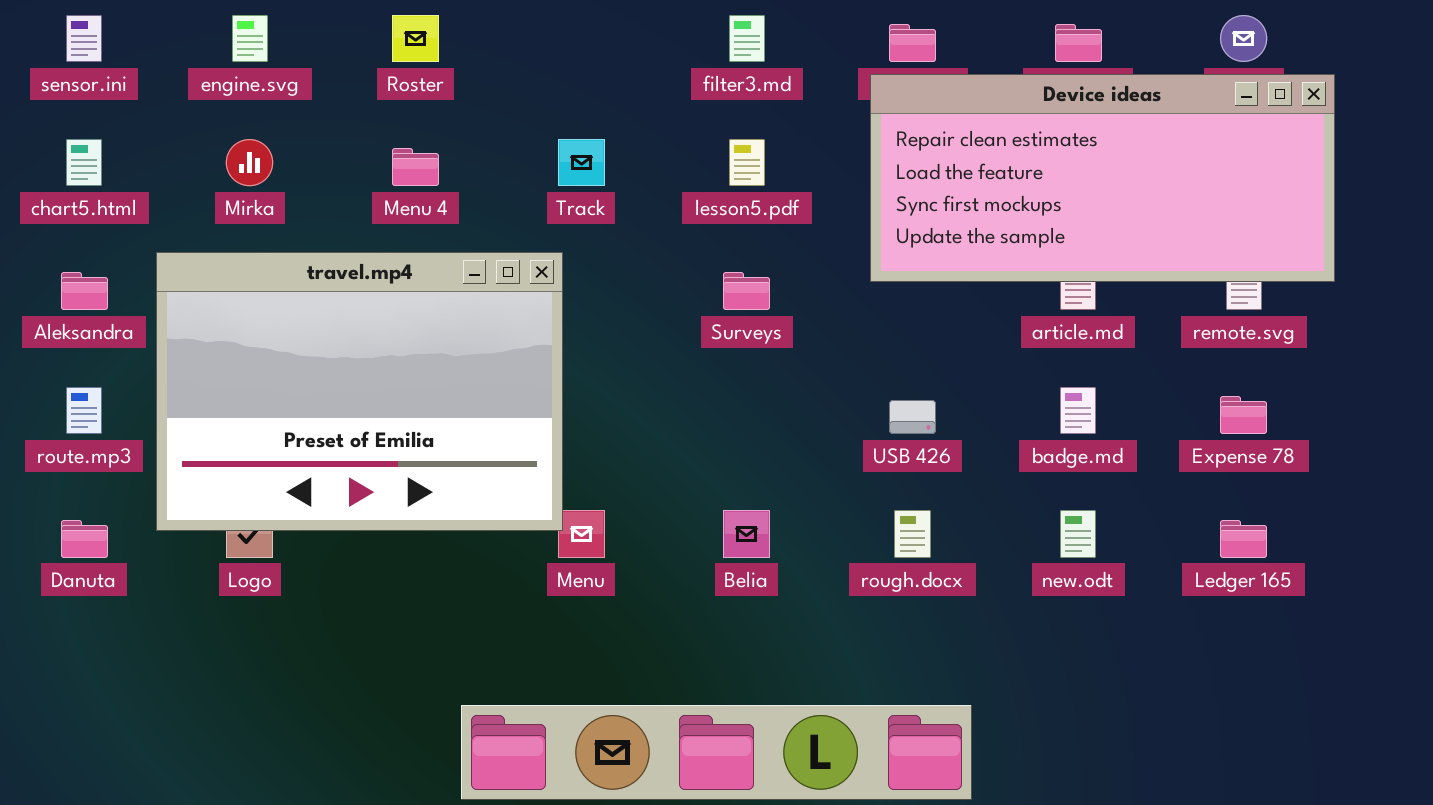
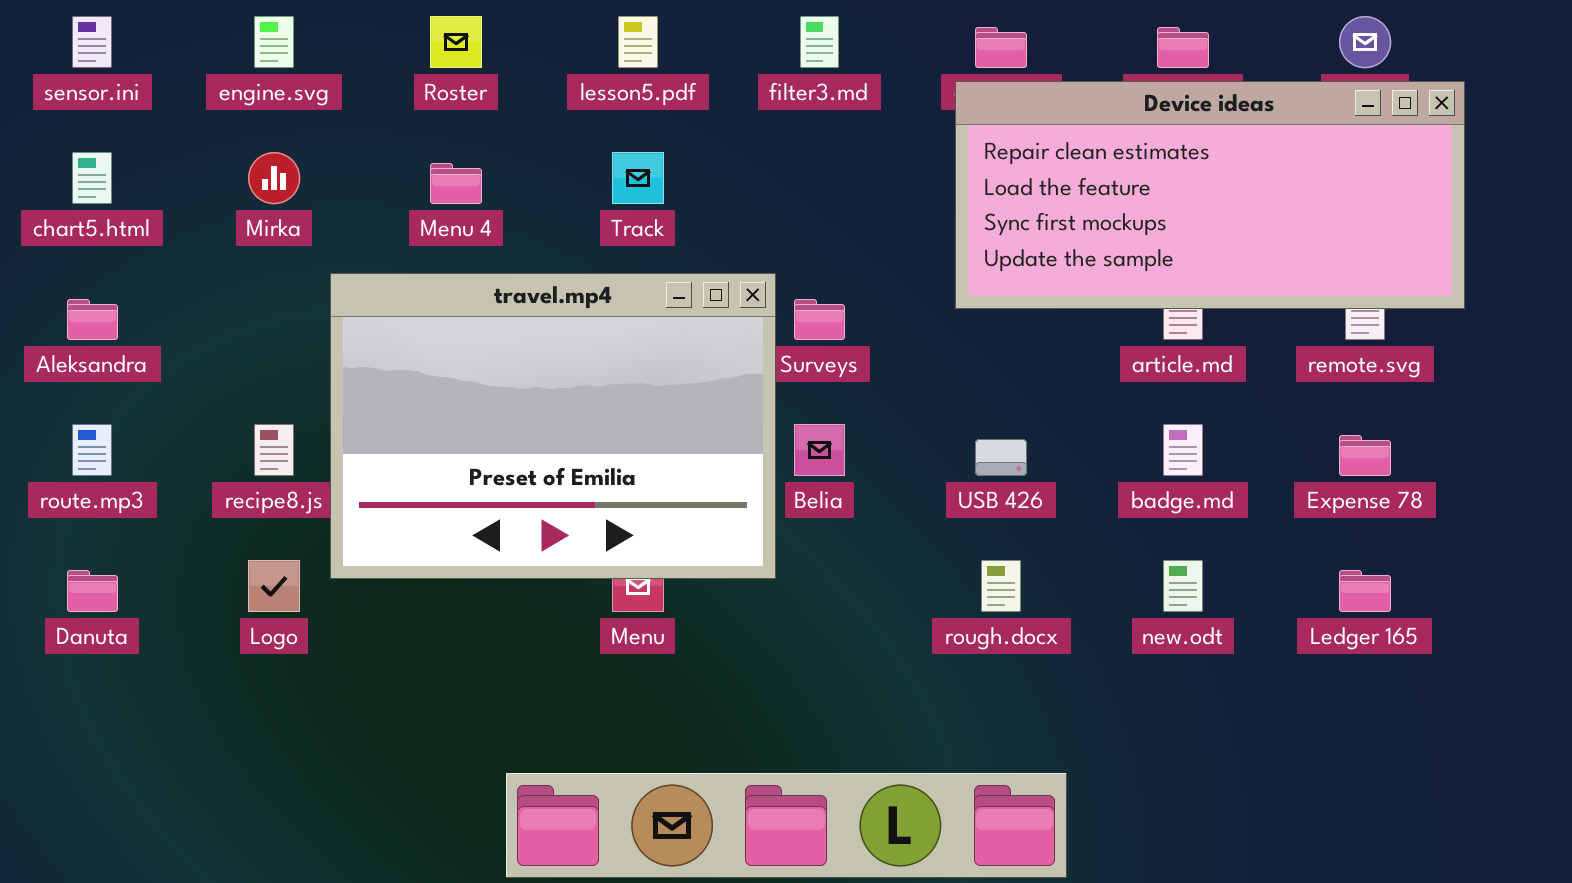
lesson5.pdf: [729,139,765,186] -> [618,16,658,68], moved
travel.mp4: [156,252,563,531] -> [330,273,776,579], moved
Belia: [723,510,770,558] -> [794,424,845,476], moved

